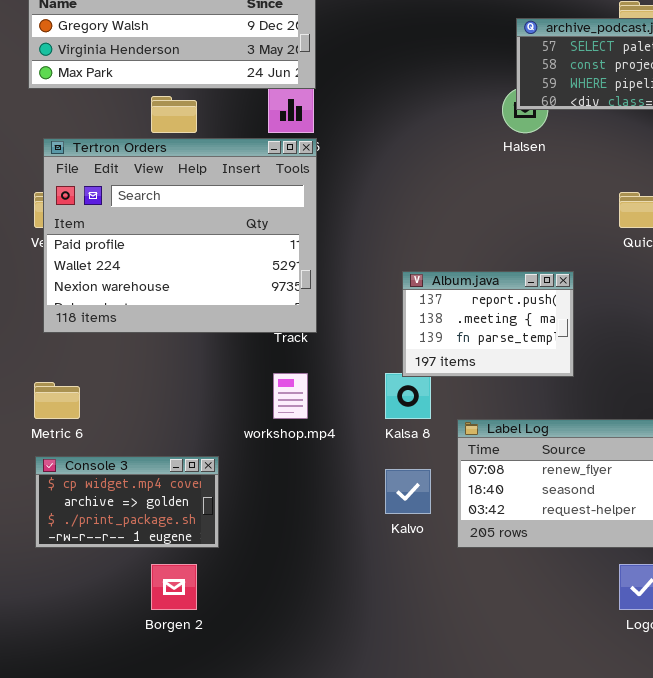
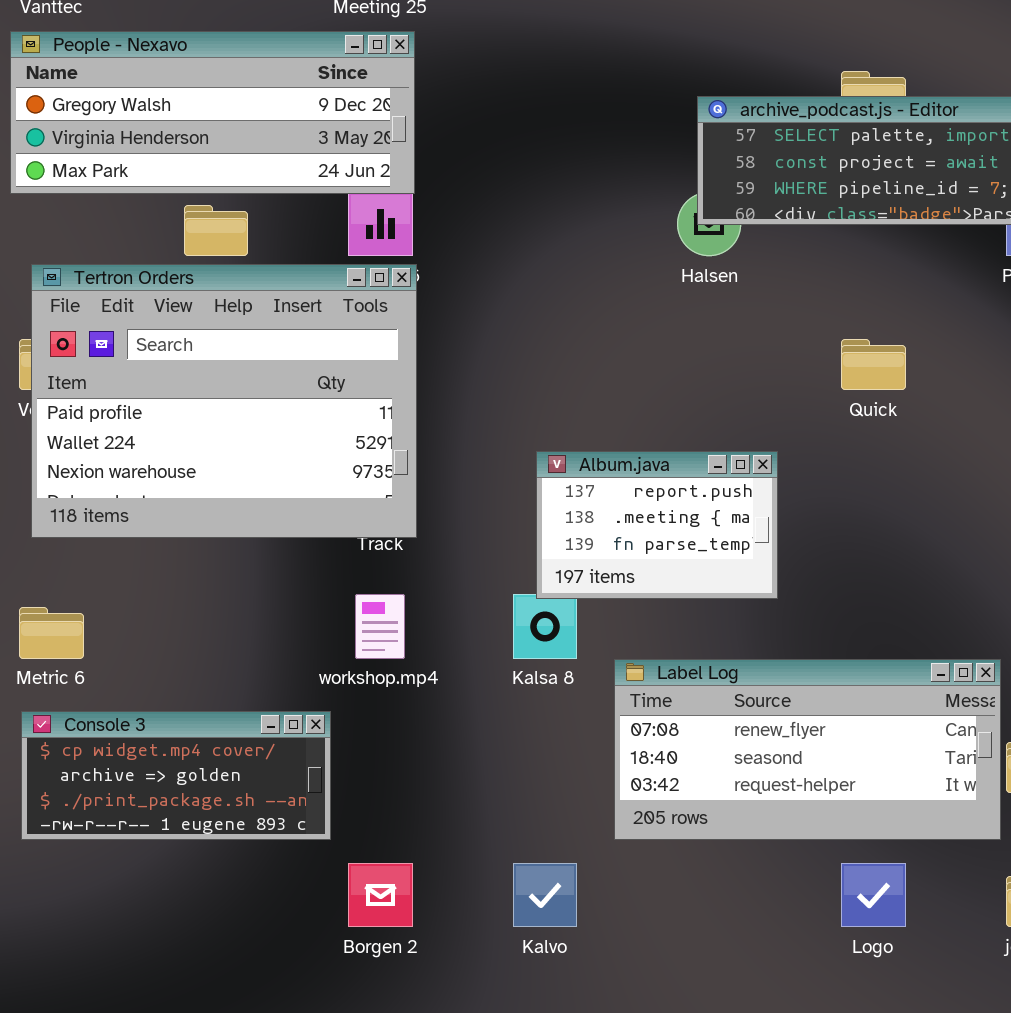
Console 3: [35,456,219,548] -> [21,711,331,840], resized
Kalvo: [385,469,431,514] -> [513,863,577,927], moved
Borgen 2: [151,564,197,610] -> [348,863,413,927], moved

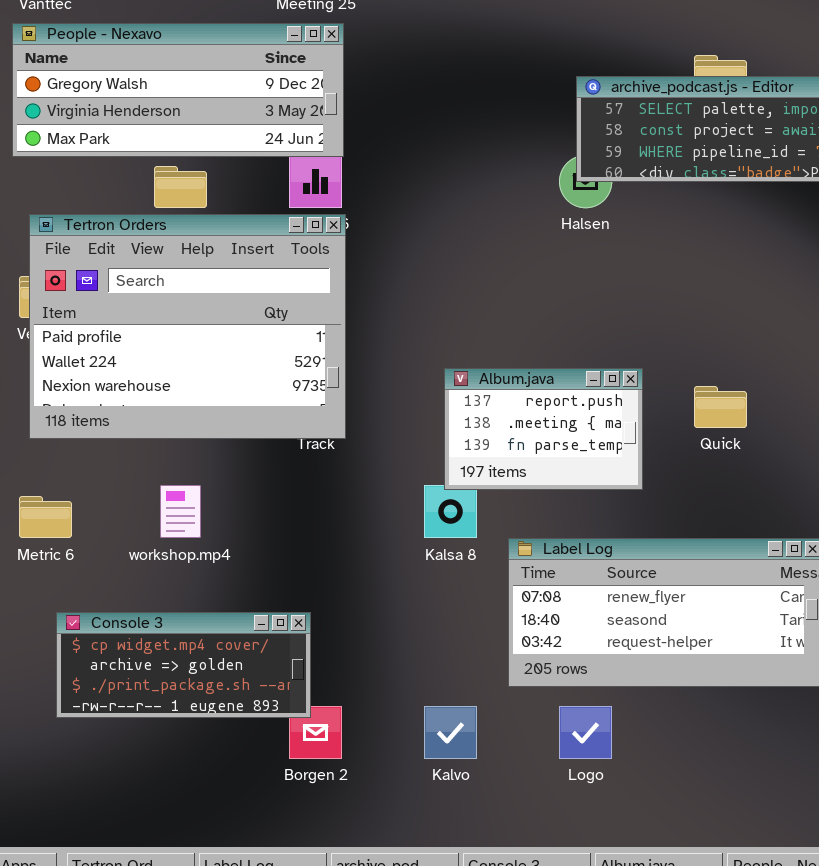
Quick: [841,339,906,390] -> [694,386,747,428], moved
workshop.mp4: [355,594,405,659] -> [160,485,201,538], moved
Console 3: [21,711,331,840] -> [56,612,311,718], moved
Logo: [841,863,906,927] -> [559,706,612,759], moved

